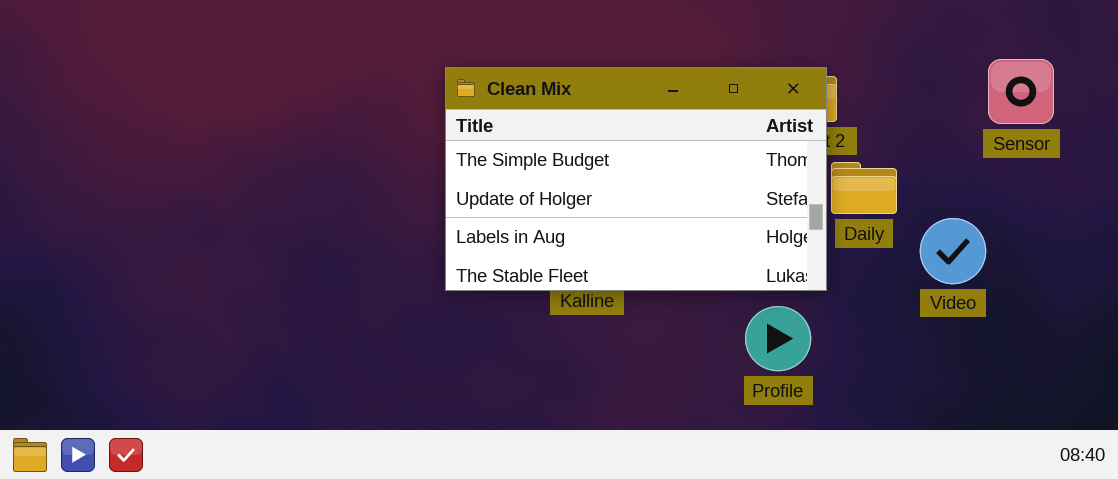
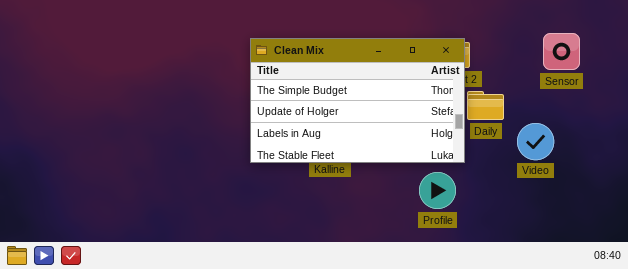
Sensor: [988,59,1054,124] -> [543,33,580,70], moved

